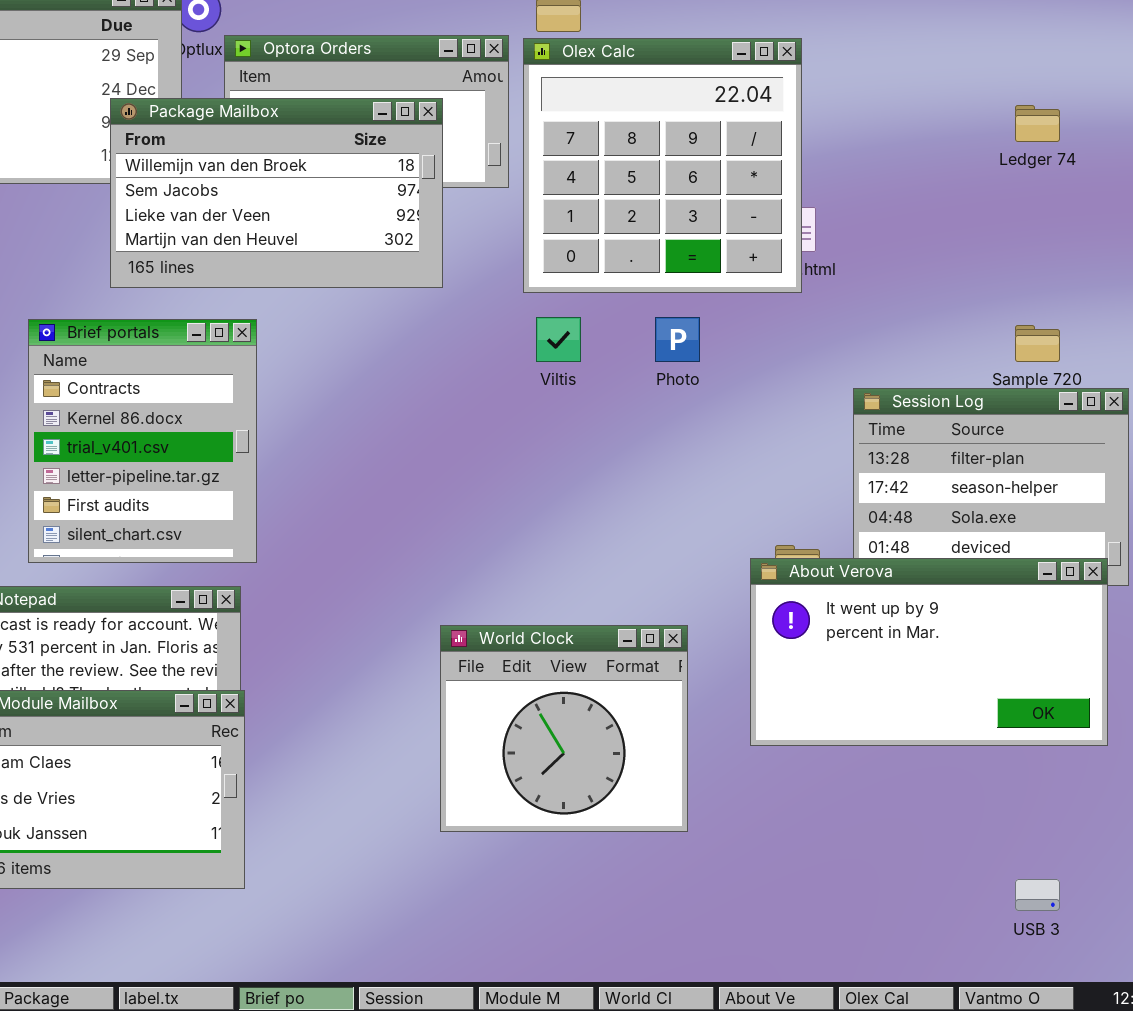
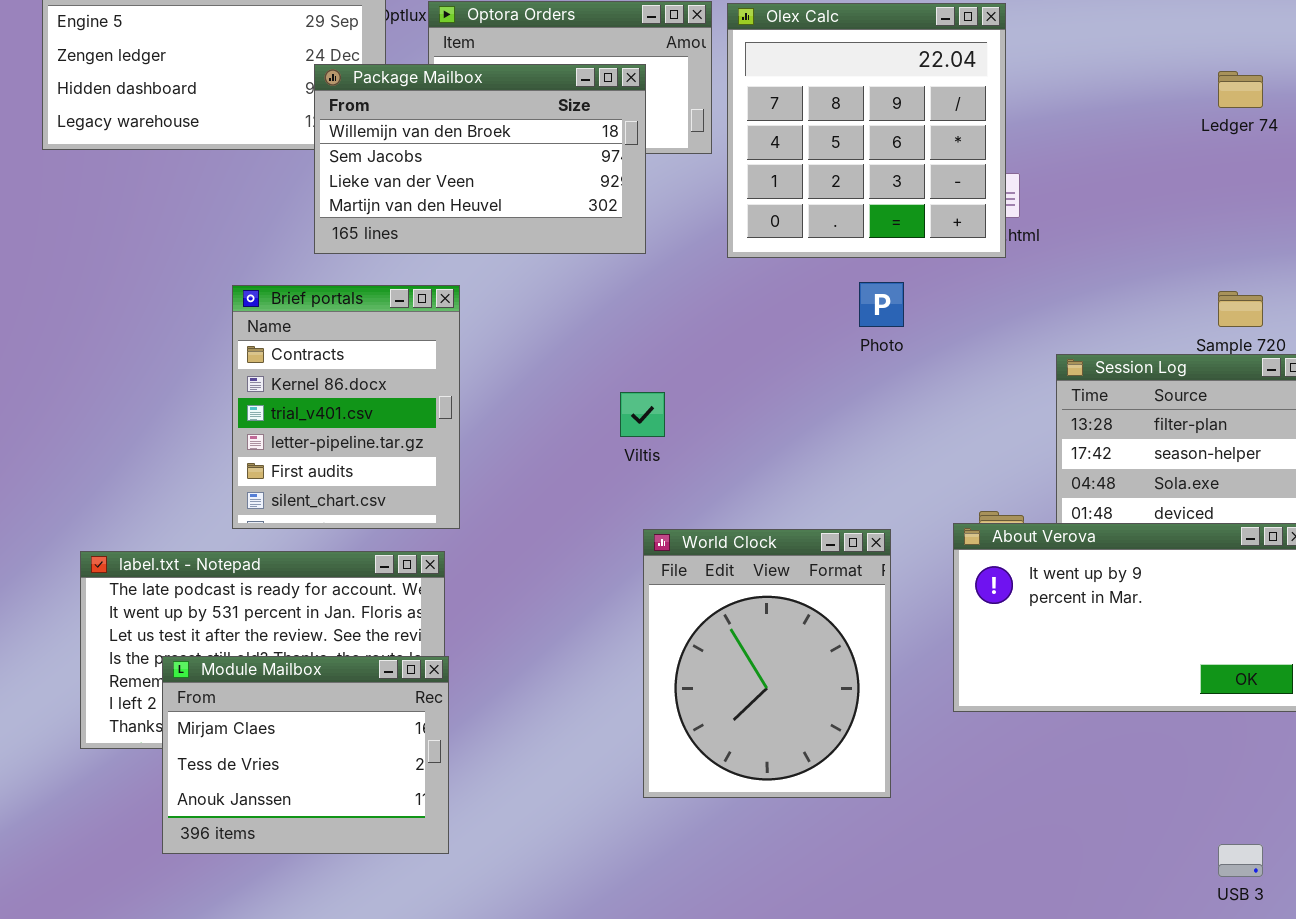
Viltis: [536,317,581,362] -> [620,392,665,437], moved
World Clock: [440,625,688,832] -> [643,529,891,798], resized

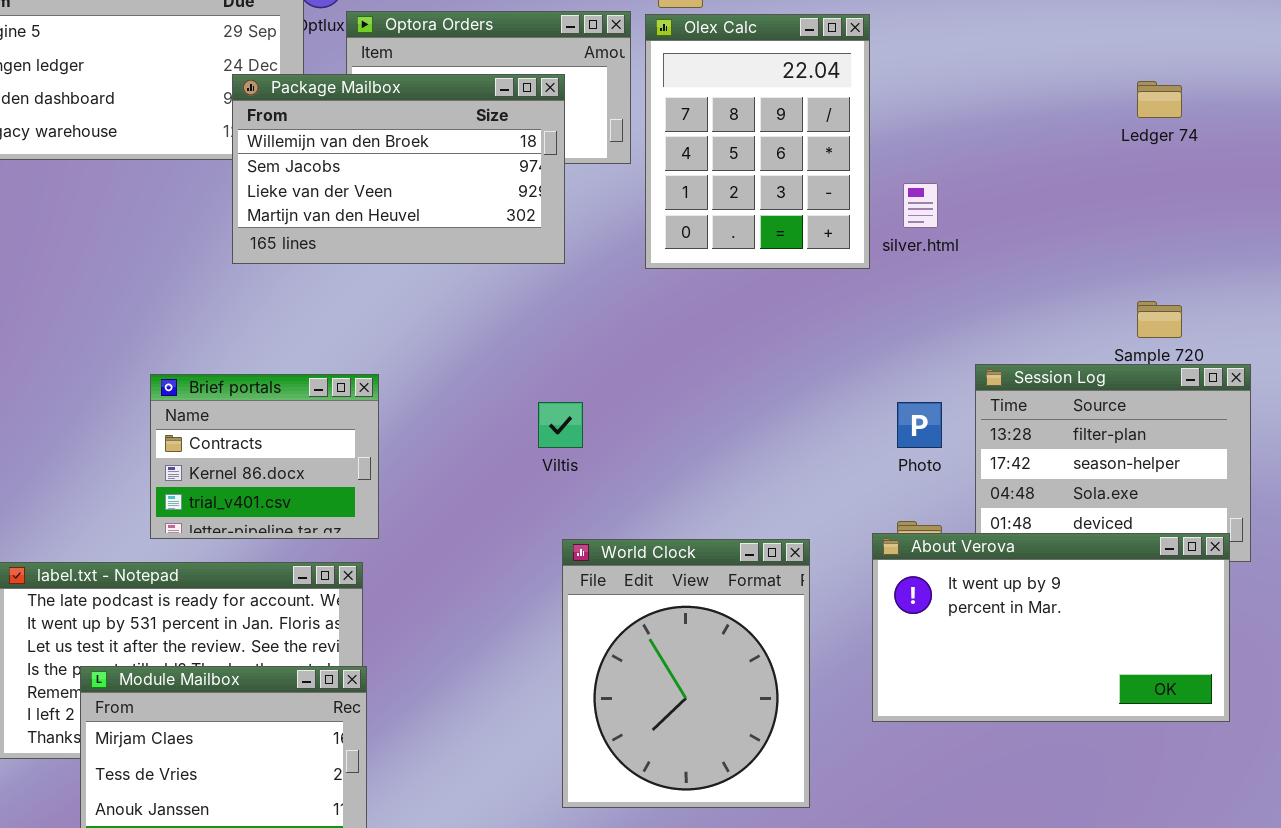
Olex Calc: [727,3,1006,258] -> [645,14,870,269], resized
Photo: [859,282,904,327] -> [897,402,942,448], moved
Brief portals: [232,285,460,529] -> [150,374,379,539], resized

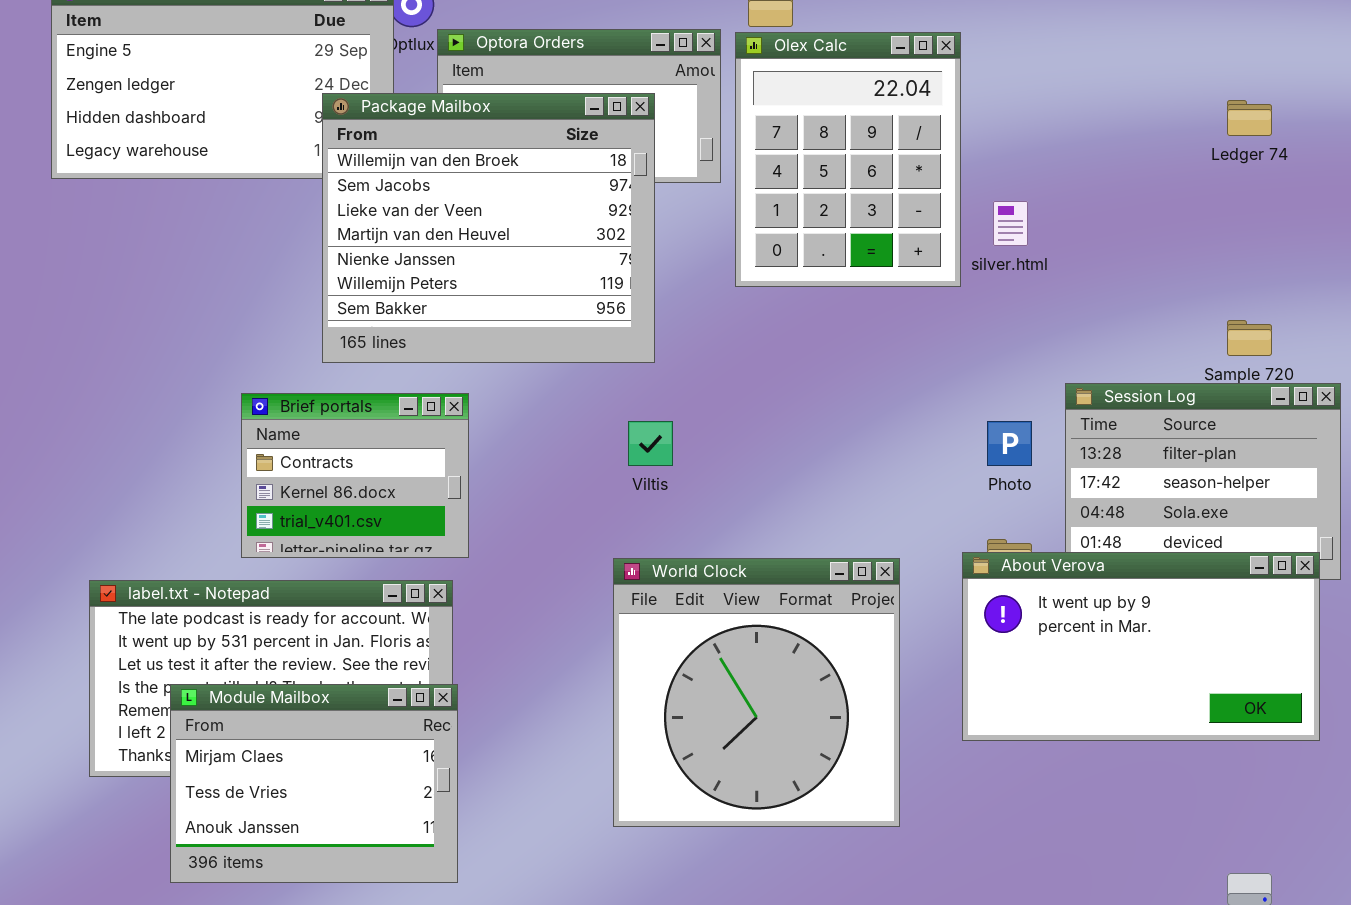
Package Mailbox: [232,74,565,264] -> [322,93,655,363], resized
World Clock: [562,539,810,808] -> [613,558,900,827], resized

